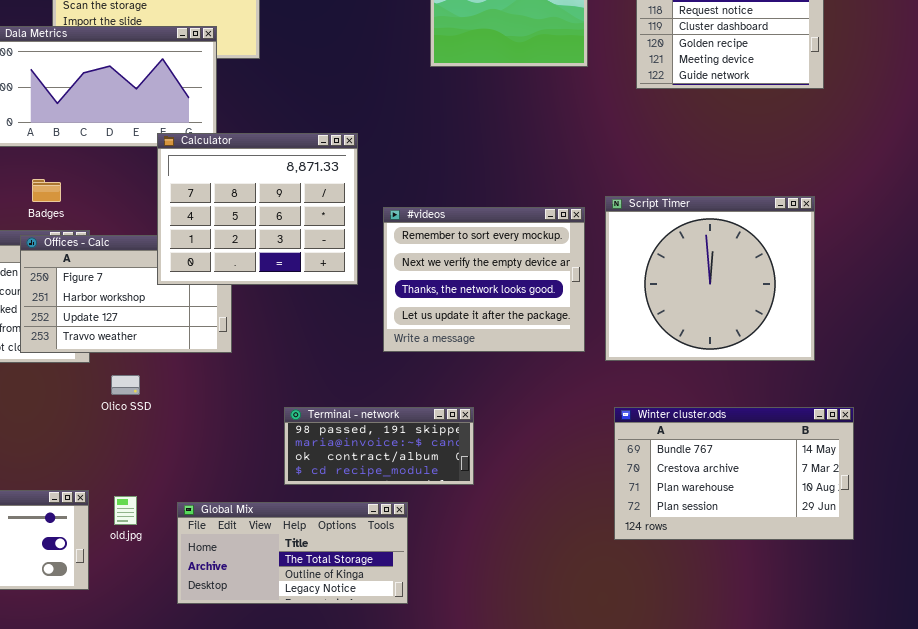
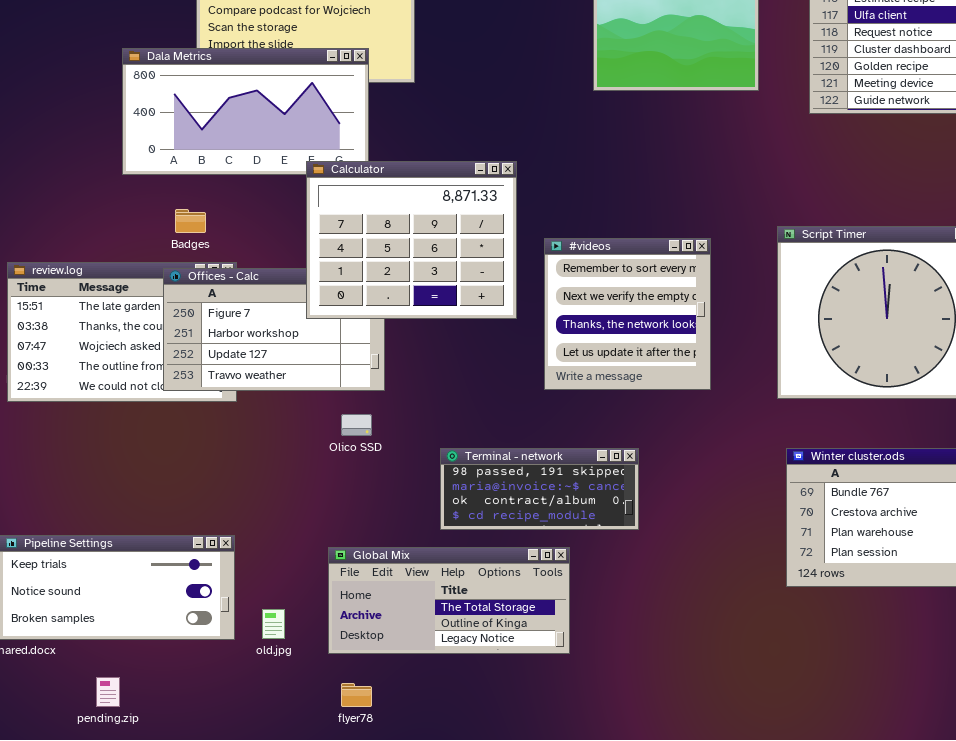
#videos: [383,207,585,352] -> [544,238,711,390], resized
Olico SSD: [111,375,140,395] -> [341,414,372,436], moved
old.jpg: [114,496,137,525] -> [262,609,285,639], moved

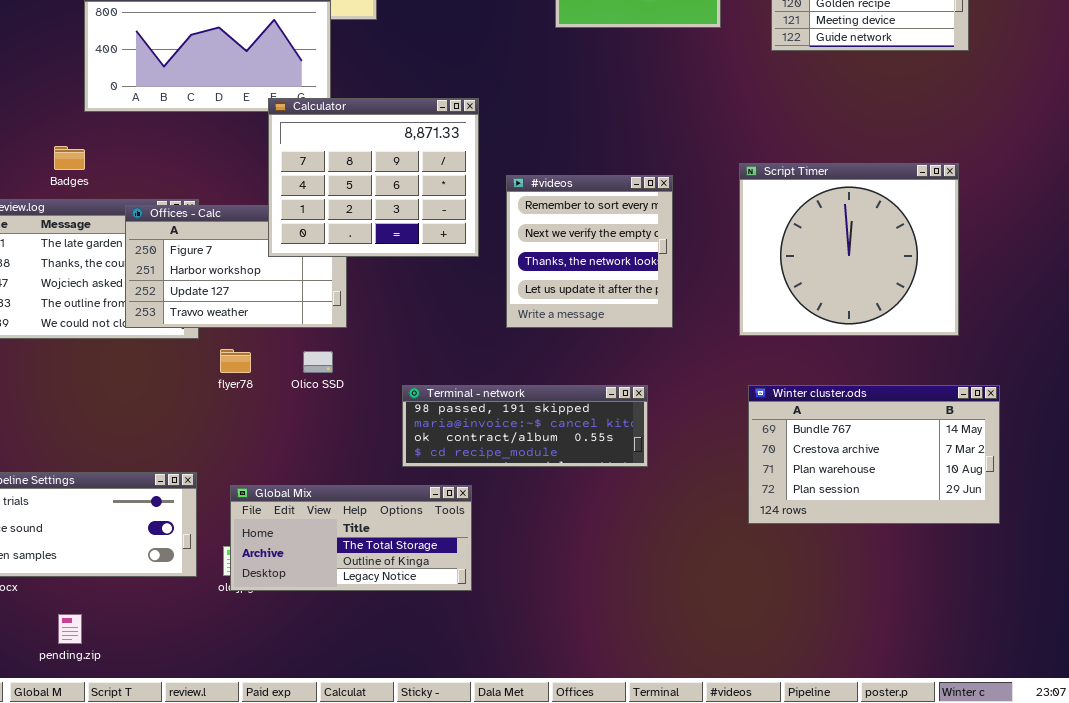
Badges: [175,209,206,233] -> [54,146,85,170], moved
Terminal - network: [440,448,639,530] -> [402,385,648,467], resized
Global Mix: [328,547,570,654] -> [230,485,472,591], moved
flyer78: [341,683,372,707] -> [220,349,251,373], moved

